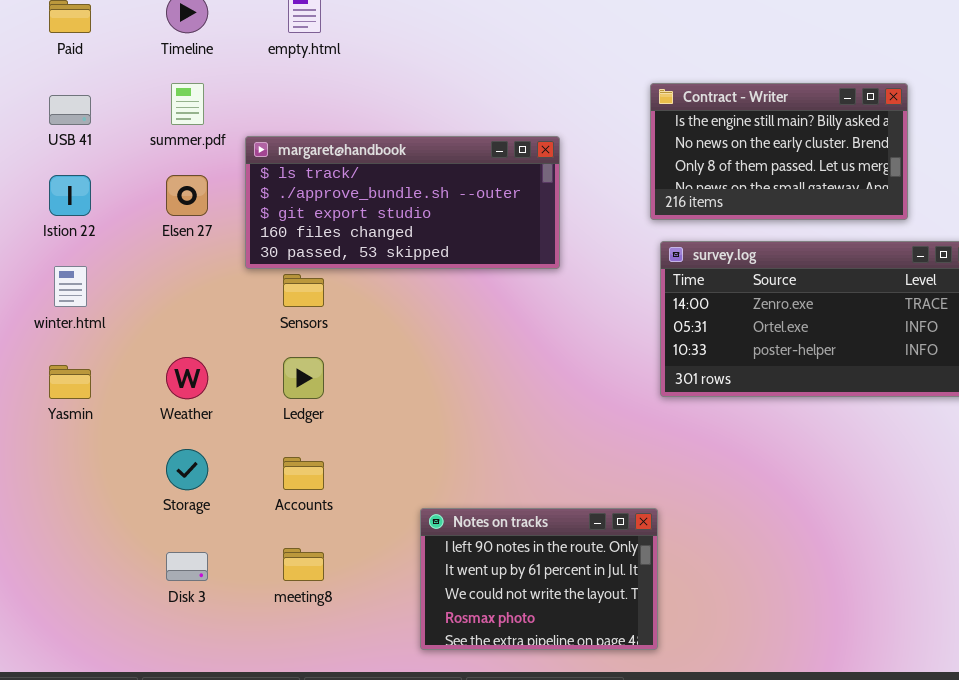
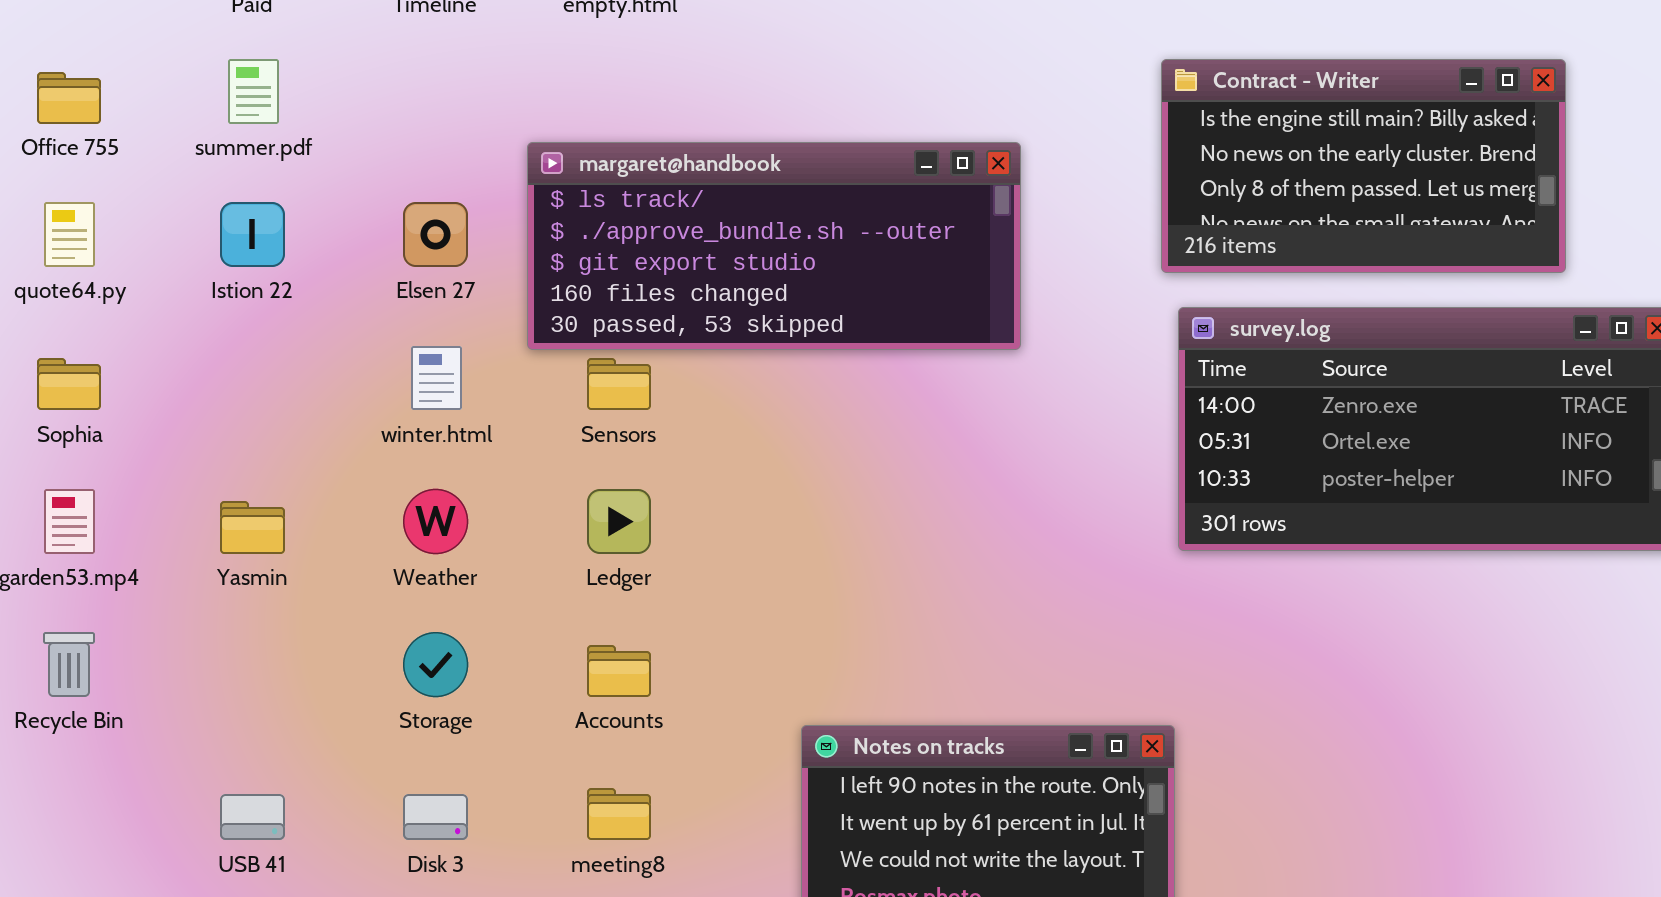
summer.pdf: [171,83,204,125] -> [228,59,279,124], moved
USB 41: [49,95,91,125] -> [220,794,285,840], moved
winter.html: [54,266,87,307] -> [411,346,462,410], moved

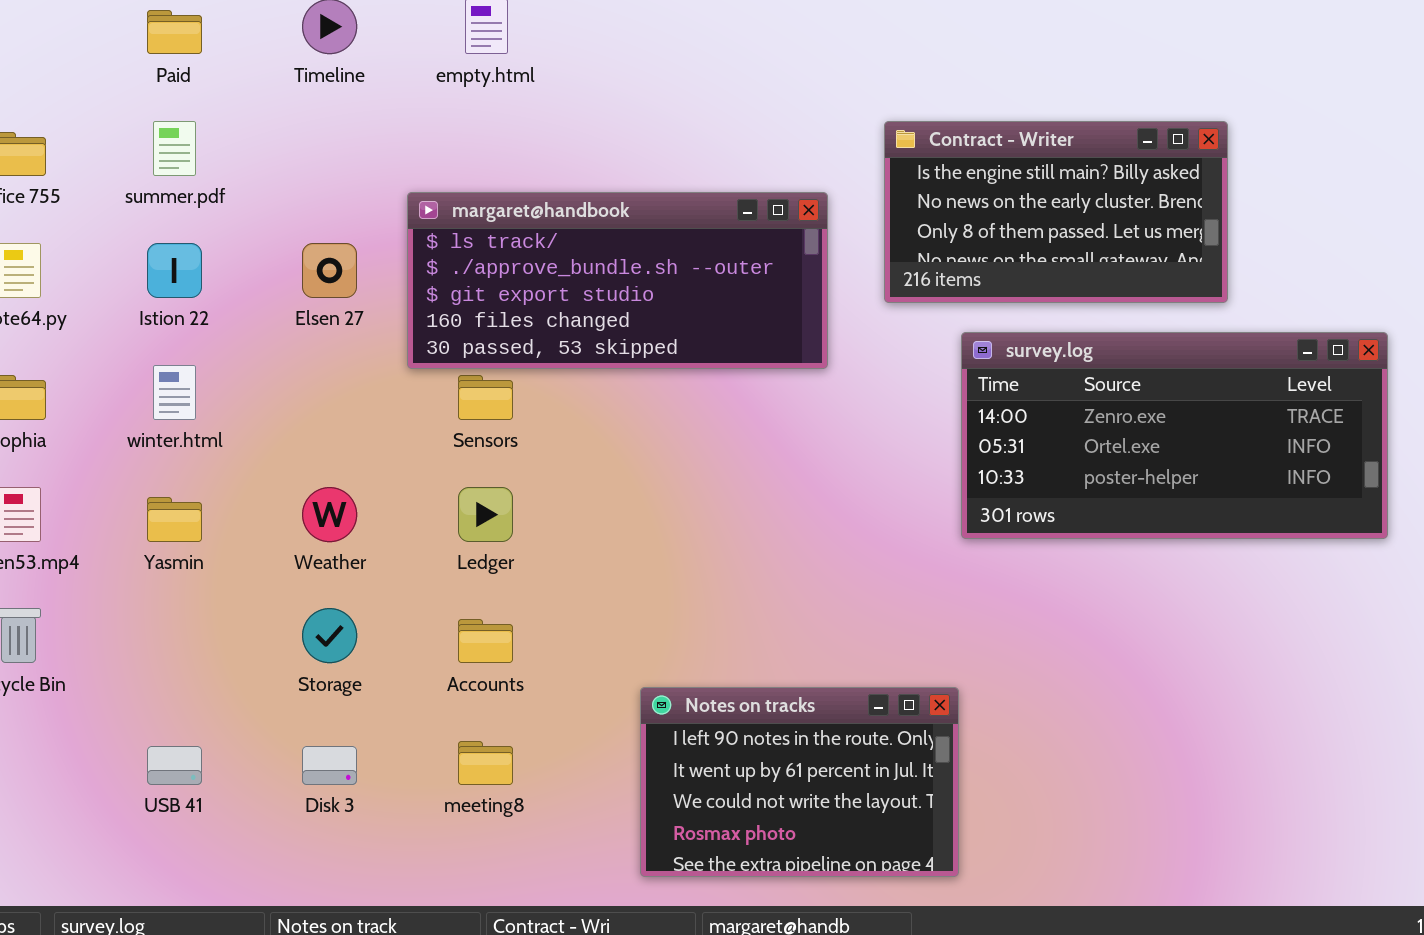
Contract - Writer: [1161,59,1566,273] -> [884,121,1228,303], moved
winter.html: [411,346,462,410] -> [153,365,196,420], moved

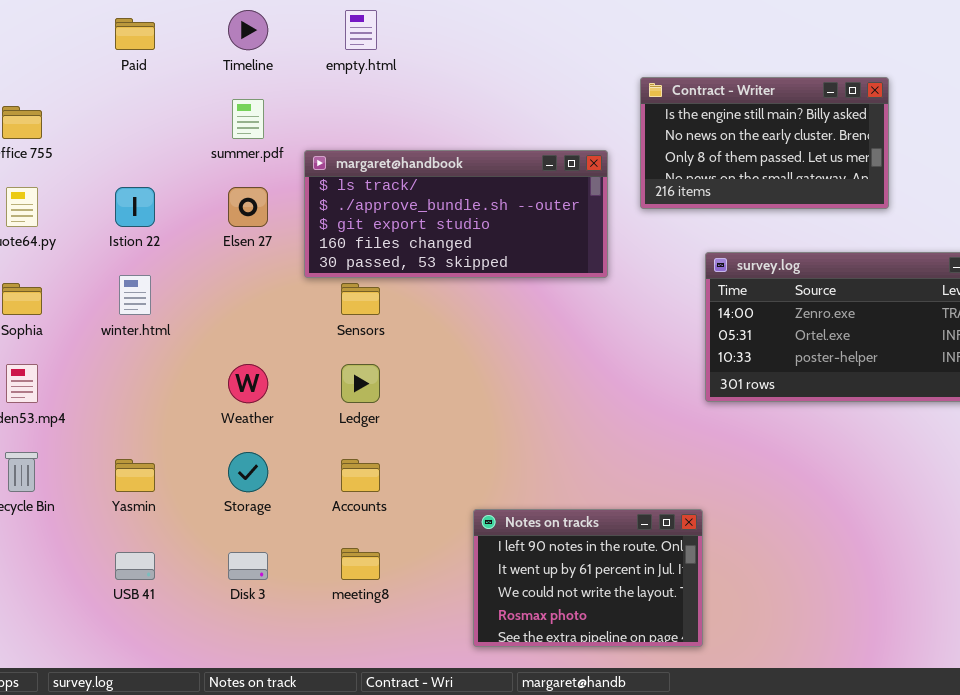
summer.pdf: [153,121,196,176] -> [232,99,264,139], moved
Contract - Writer: [884,121,1228,303] -> [640,77,889,209], moved
Yasmin: [147,497,202,542] -> [115,459,155,492], moved

